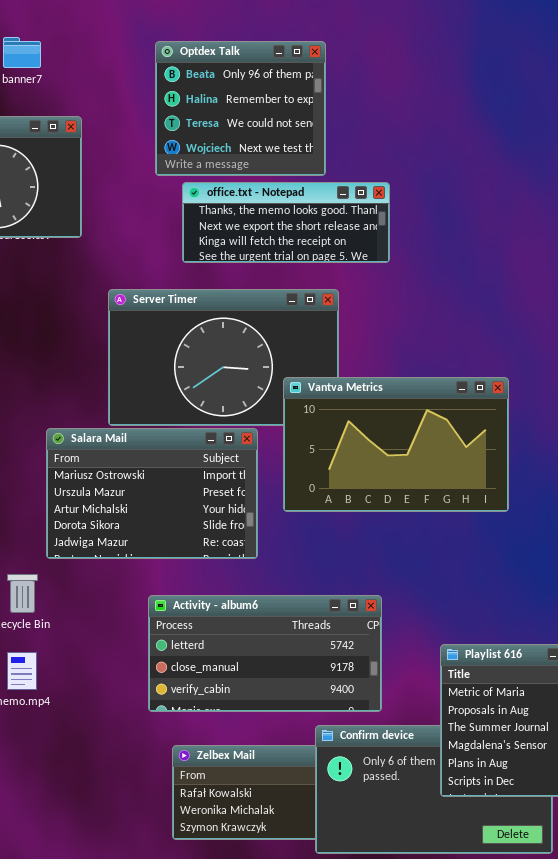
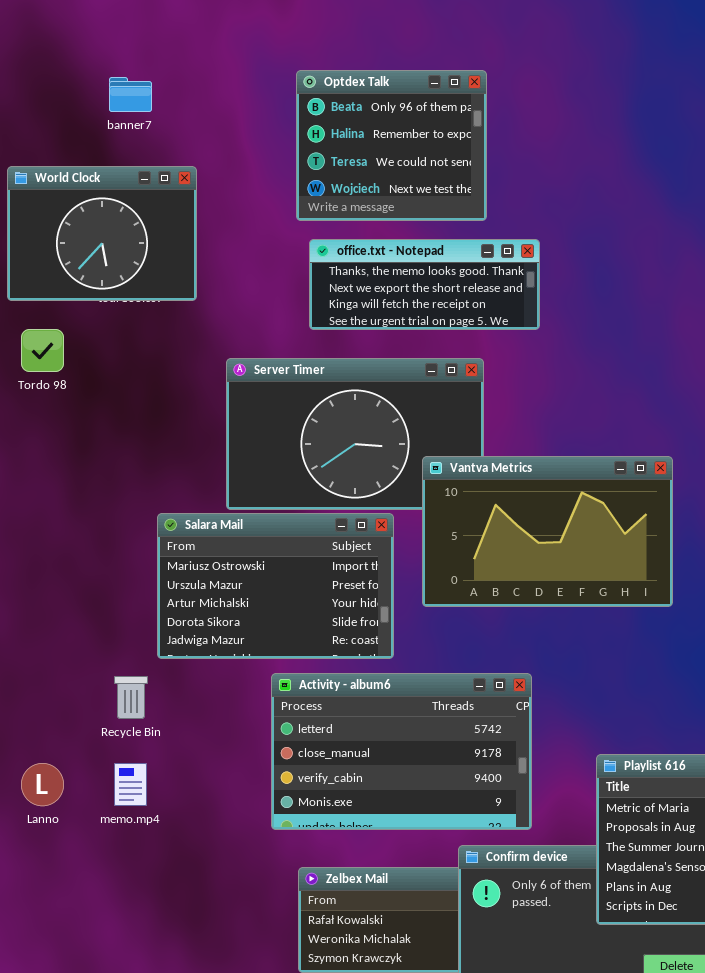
Optdex Talk: [155,41,326,176] -> [296,70,487,221], moved
Activity - album6: [148,595,382,712] -> [271,673,532,830], resized

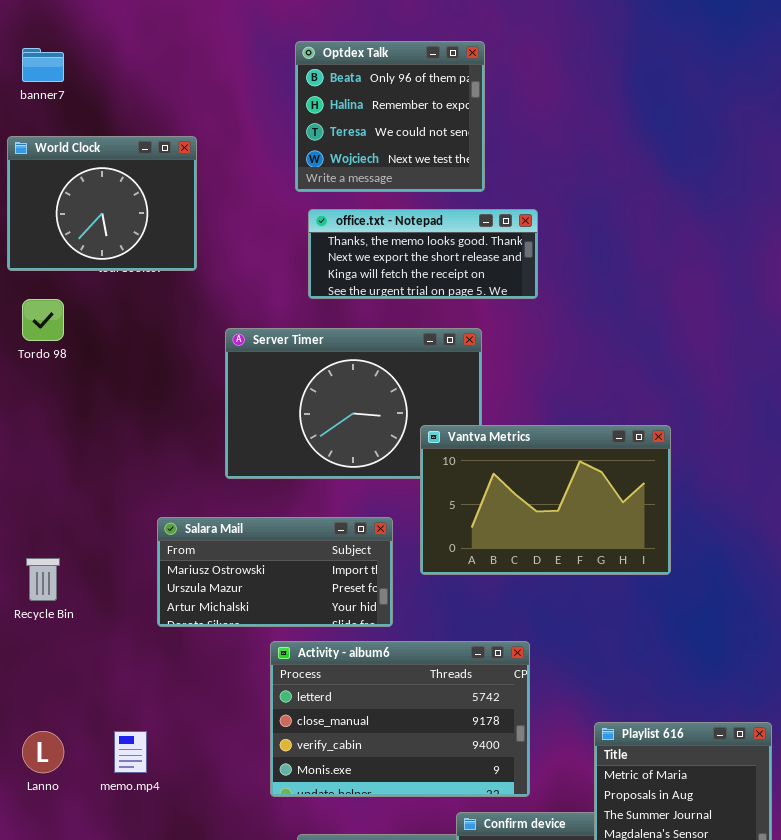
banner7: [109,77,152,112] -> [22,48,64,82], moved
Salara Mail: [157,513,394,659] -> [157,517,393,627], resized
Recycle Bin: [114,676,148,719] -> [26,558,60,601], moved

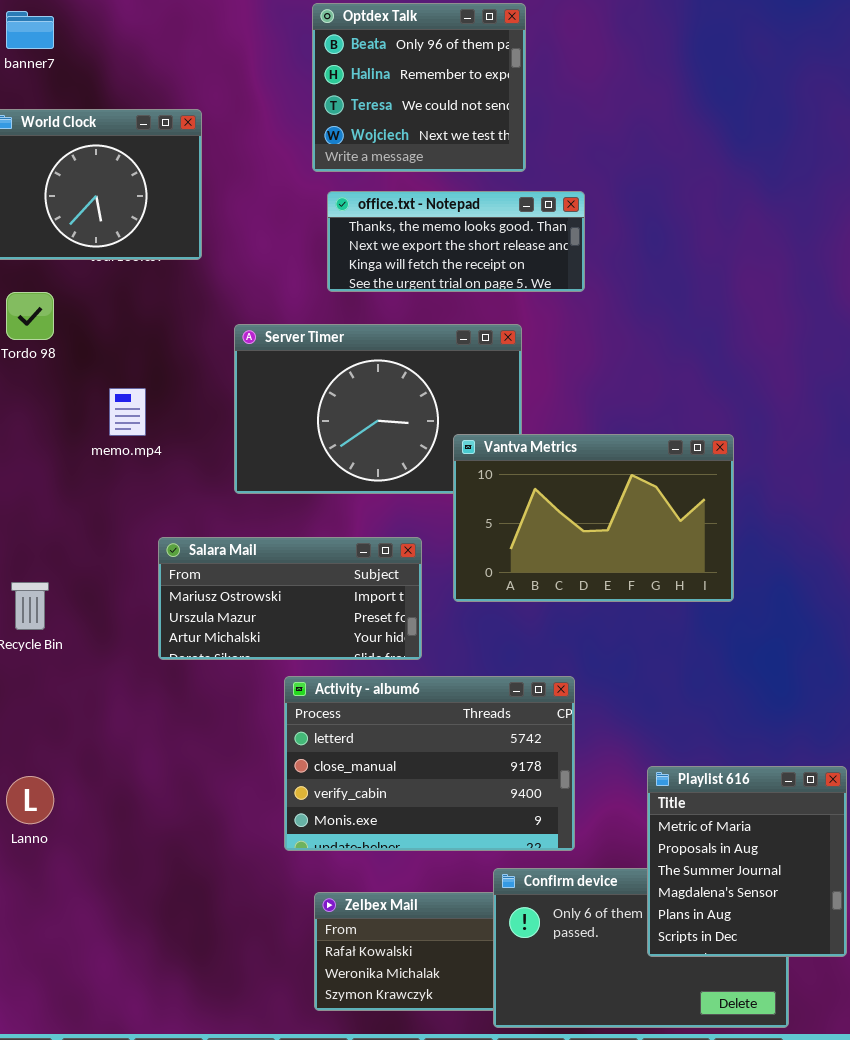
memo.mp4: [114,731,147,773] -> [109,388,146,436], moved

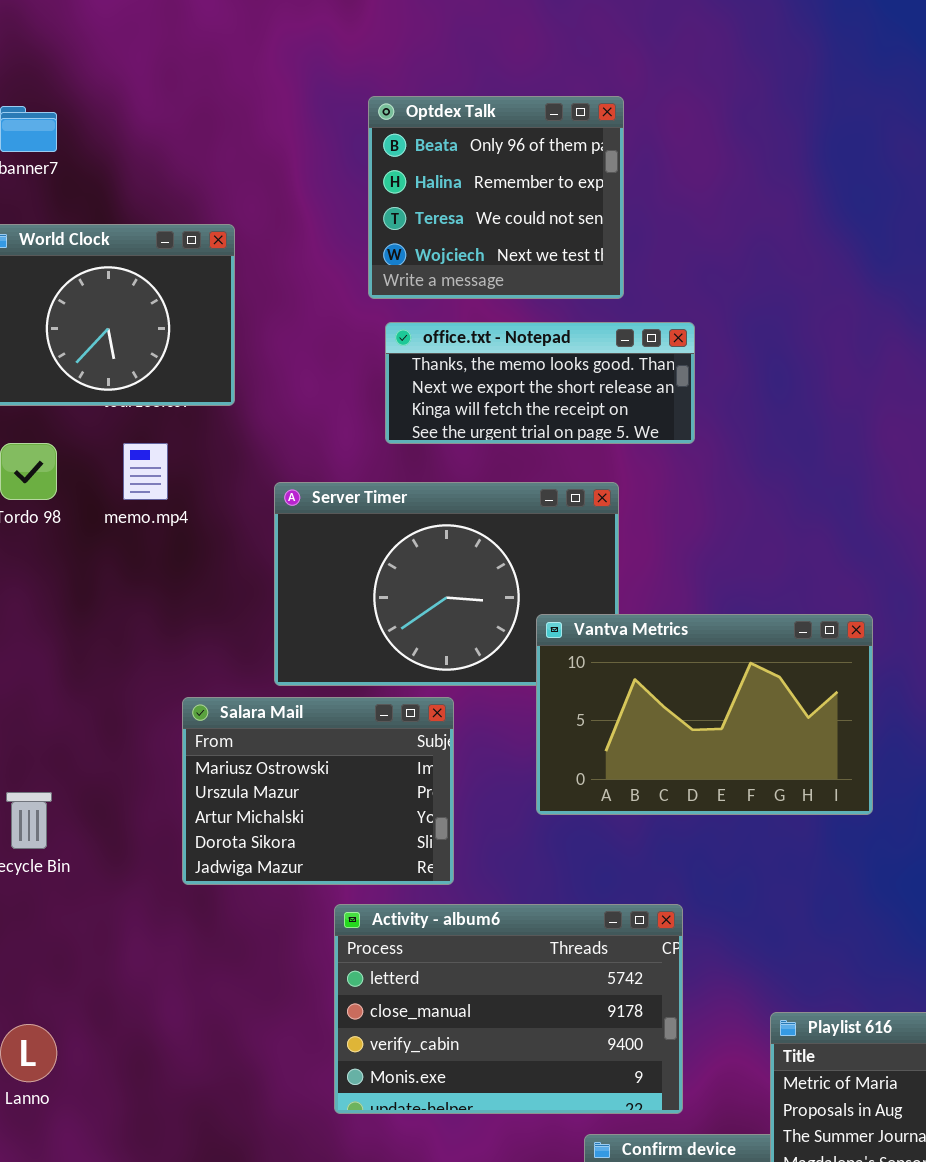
memo.mp4: [109,388,146,436] -> [123,443,168,500], moved
Salara Mail: [158,537,422,660] -> [182,697,454,885], resized

